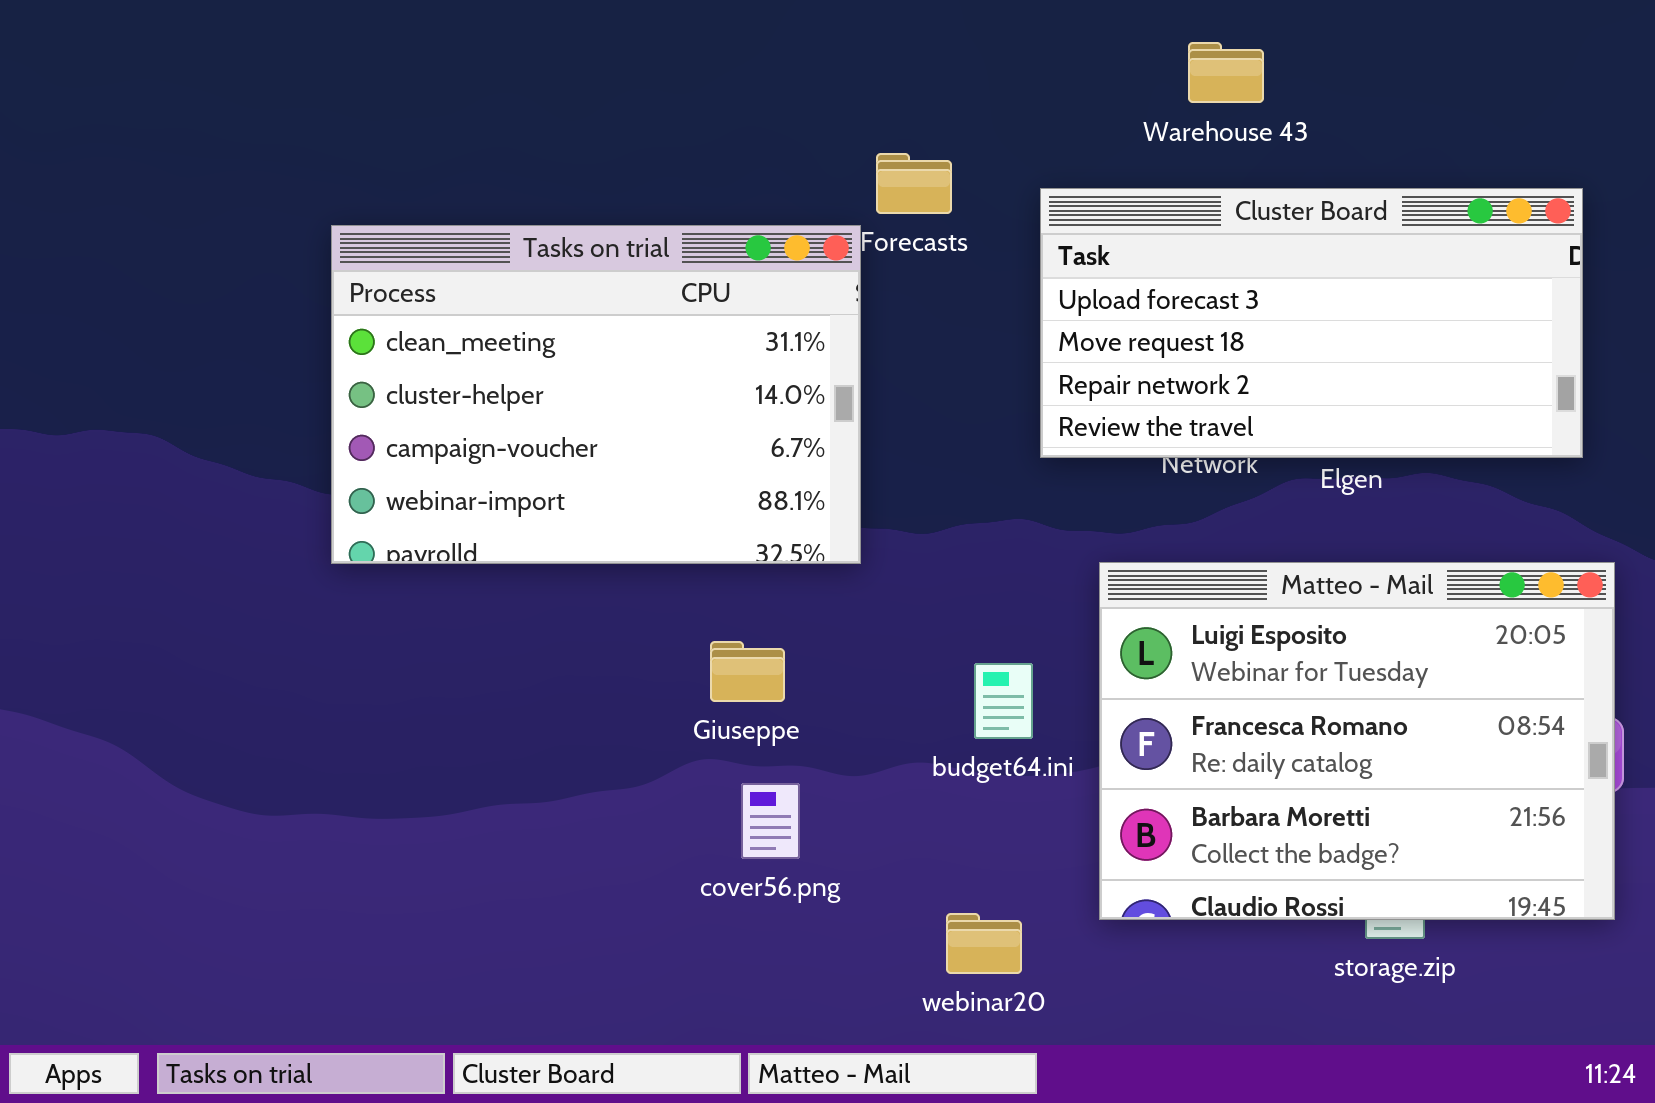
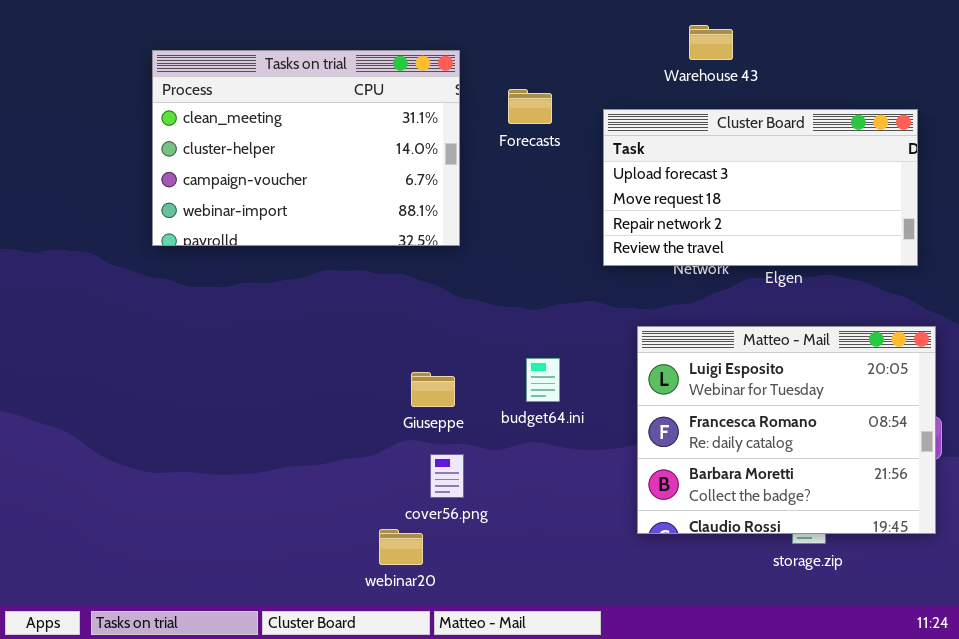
Tasks on trial: [331,225,861,564] -> [152,50,460,246], moved
budget64.ini: [974,663,1033,739] -> [526,358,560,402], moved
webinar20: [946,913,1022,974] -> [379,529,423,565], moved

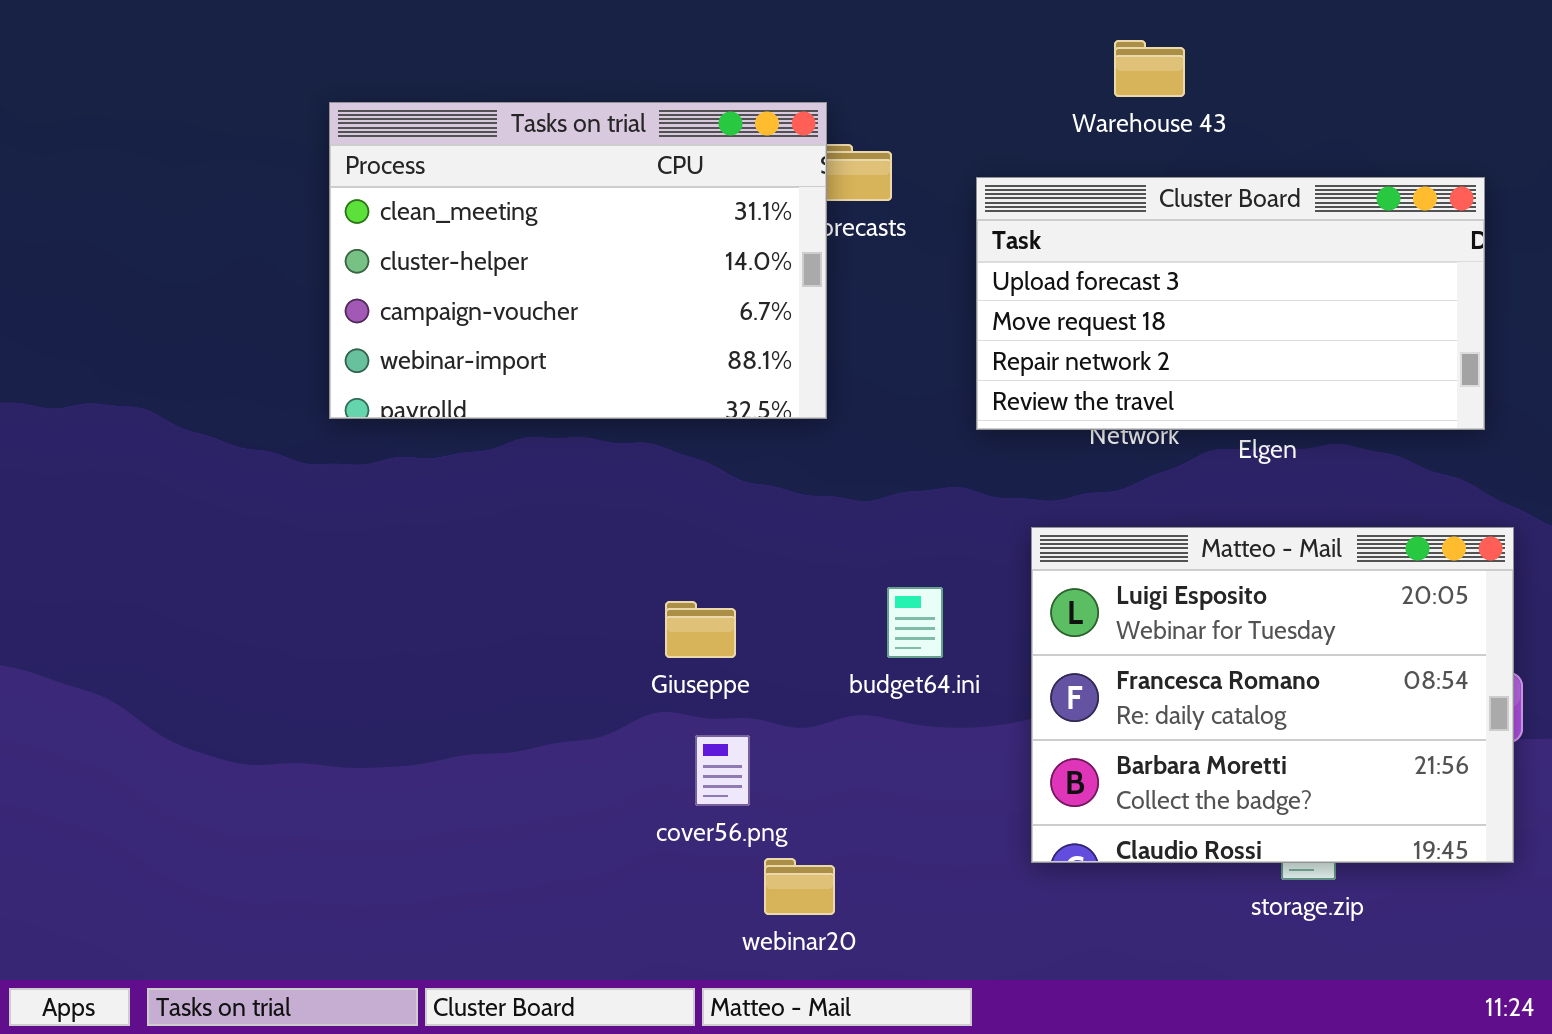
Tasks on trial: [152,50,460,246] -> [329,102,827,419], moved
budget64.ini: [526,358,560,402] -> [887,587,943,658], moved
webinar20: [379,529,423,565] -> [764,858,835,915], moved

